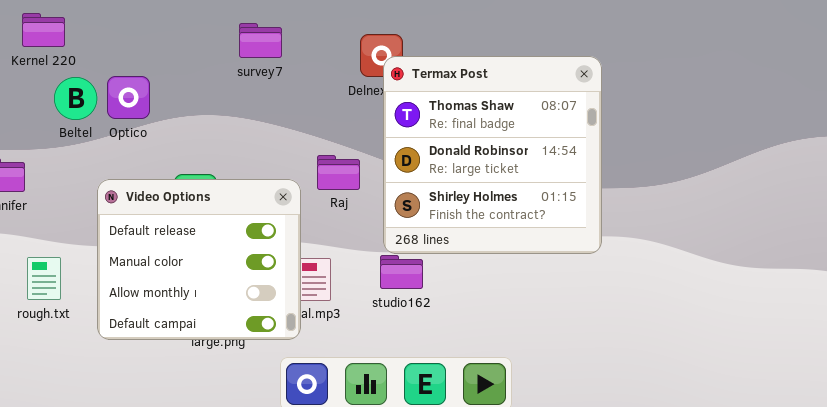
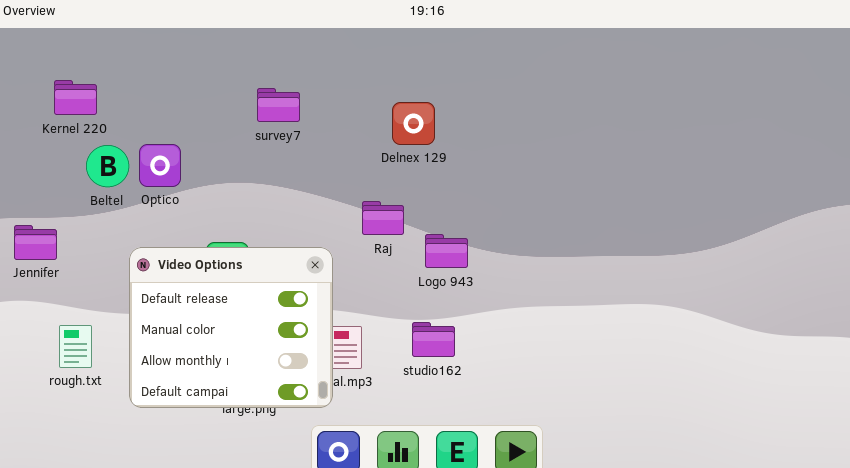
survey7: [239,23,282,58] -> [257,88,300,122], moved
Termax Post: [383,56,602,254] -> none, closed
Raj: [317,155,360,190] -> [362,201,404,235], moved

